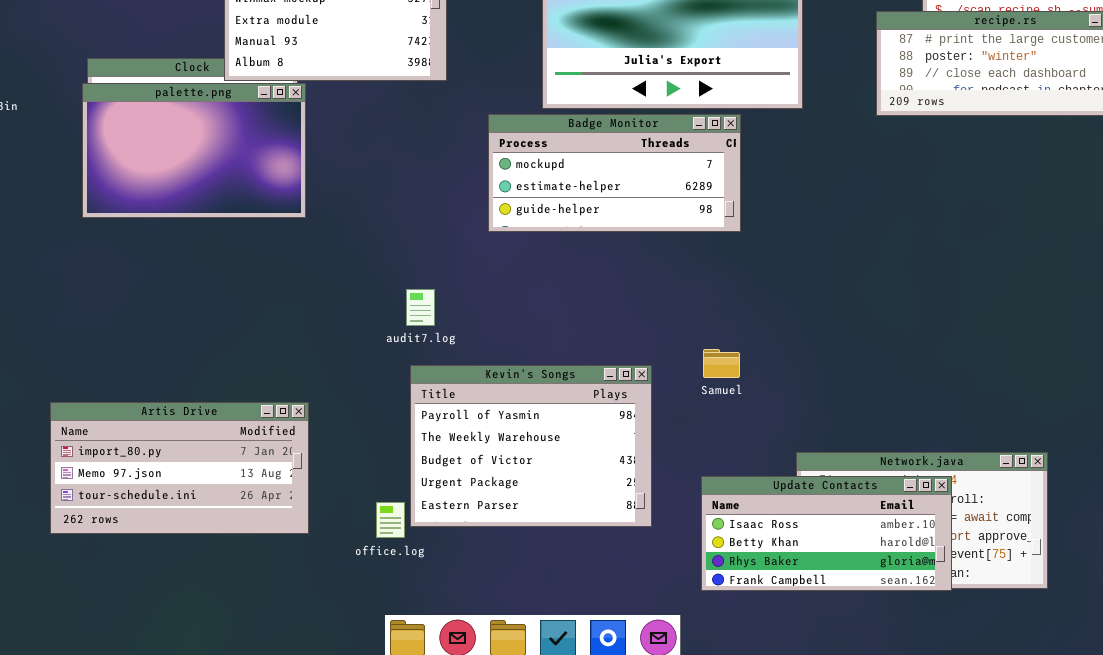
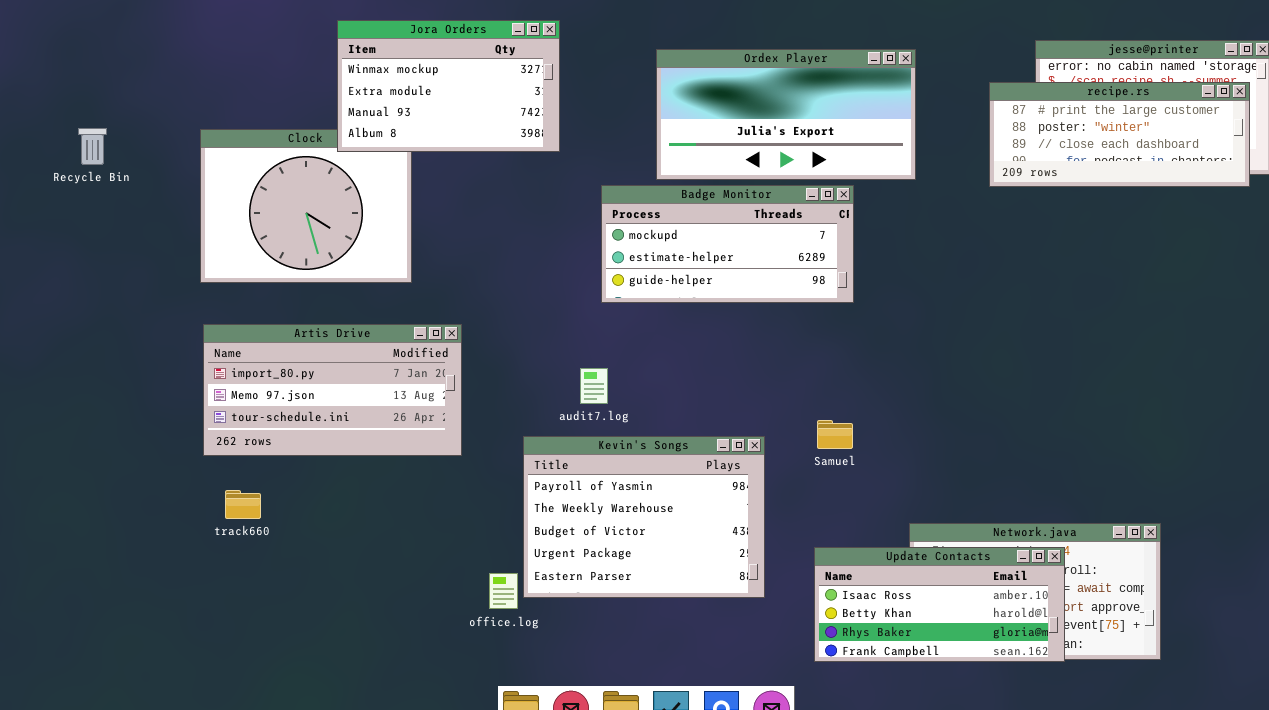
palette.png: [82,83,306,218] -> none, closed
audit7.log: [406,289,435,326] -> [580,368,608,404], moved
Artis Drive: [50,402,309,534] -> [203,324,462,456], moved

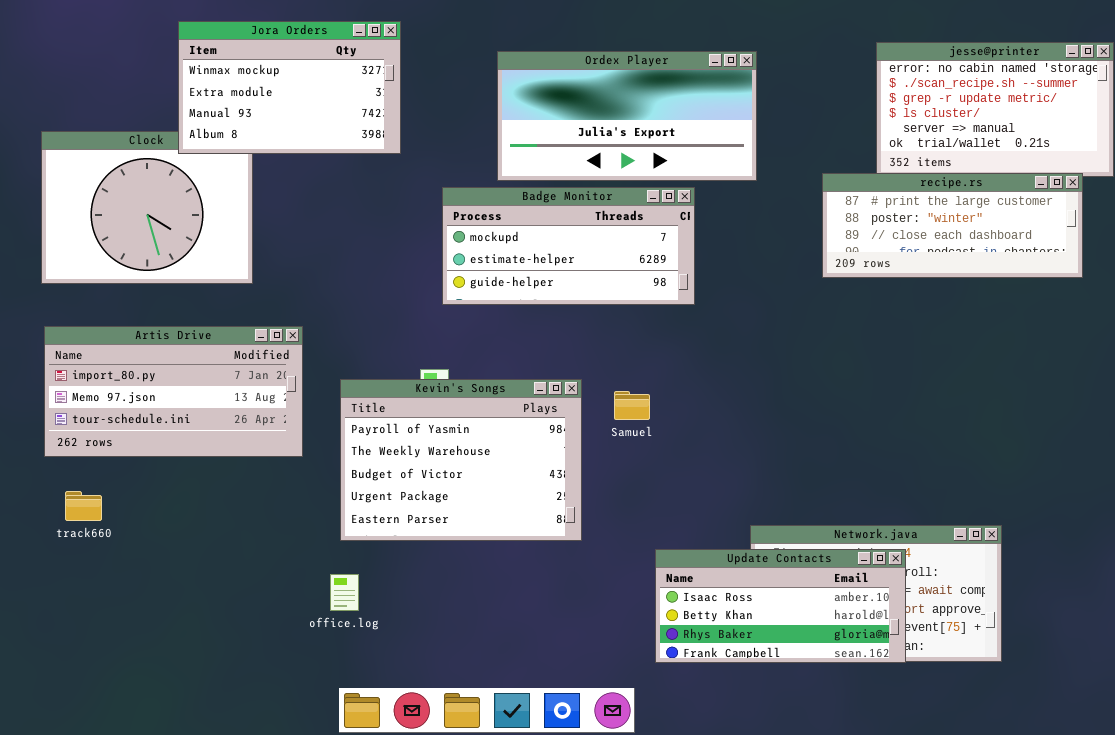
recipe.rs: [989,82,1250,187] -> [822,173,1083,278], moved
Samuel: [817,420,853,449] -> [614,391,650,420], moved
Kevin's Songs: [523,436,765,598] -> [340,379,582,541], moved

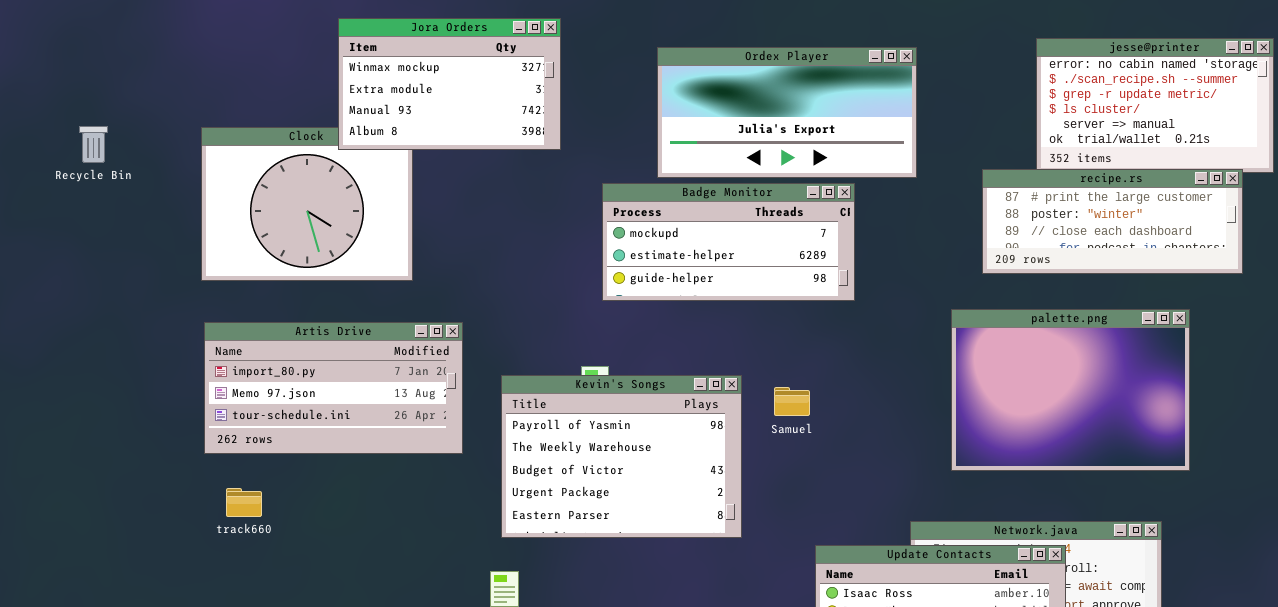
palette.png: none -> [951,309,1190,471], opened

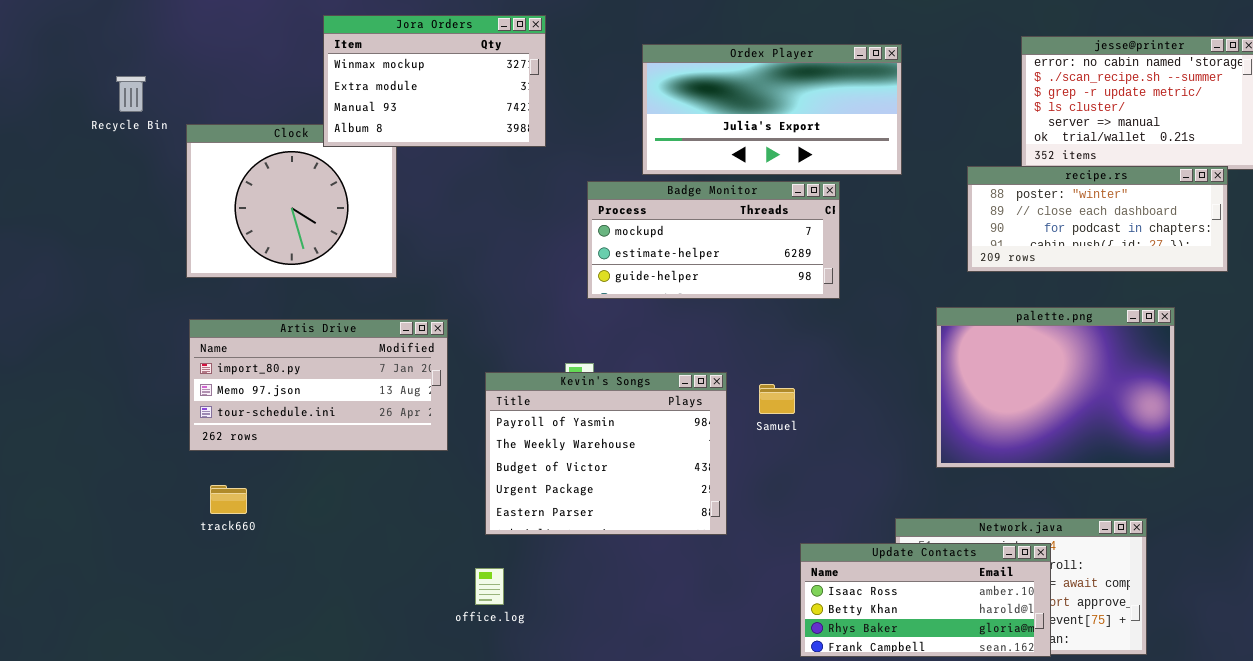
Recycle Bin: [79,126,108,163] -> [116,76,146,112], moved
recipe.rs: [982,169,1243,274] -> [967,166,1228,272], scrolled down 1 row

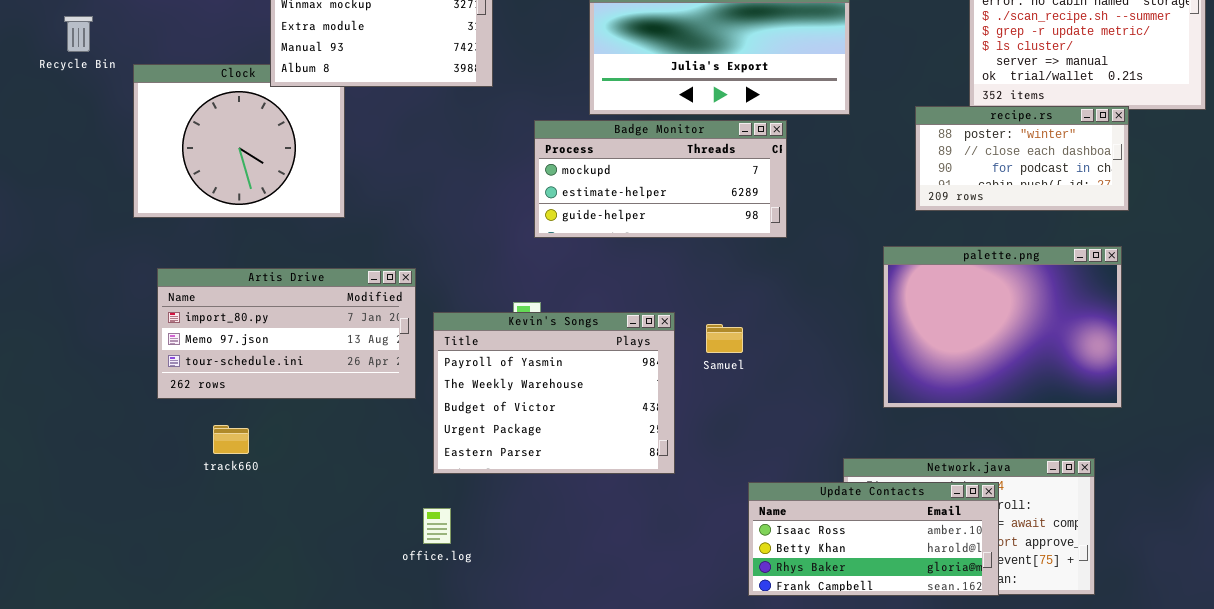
recipe.rs: [967,166,1228,272] -> [915,106,1129,211], resized
Artis Drive: [189,319,448,451] -> [157,268,416,399], moved
track660: [210,485,247,514] -> [213,425,249,454], moved

